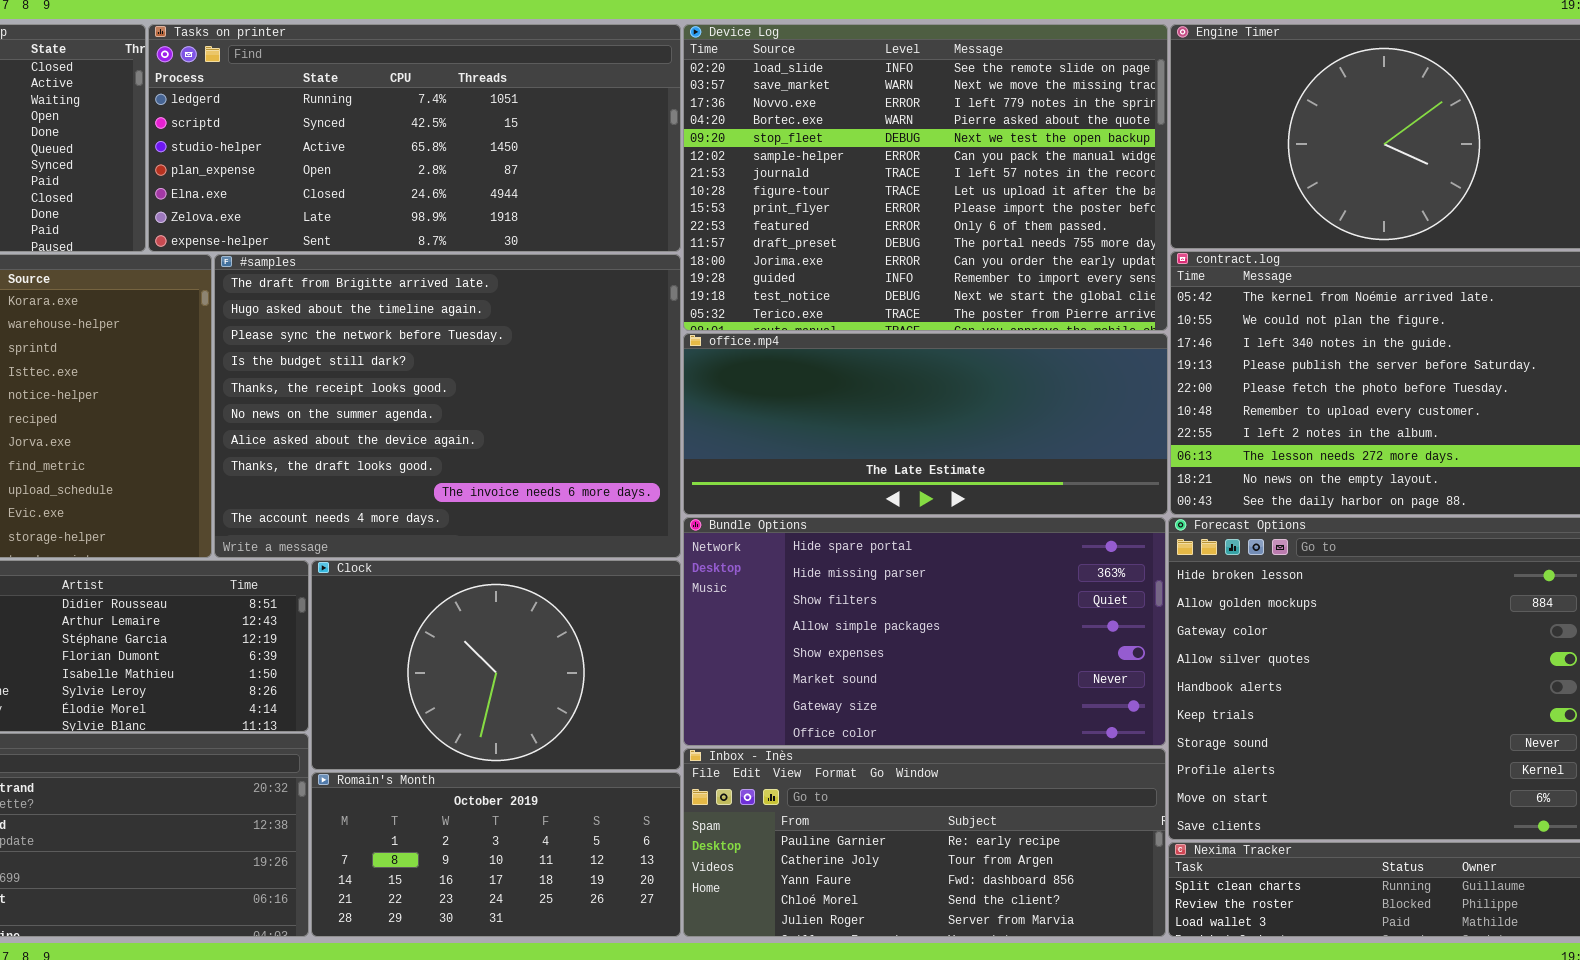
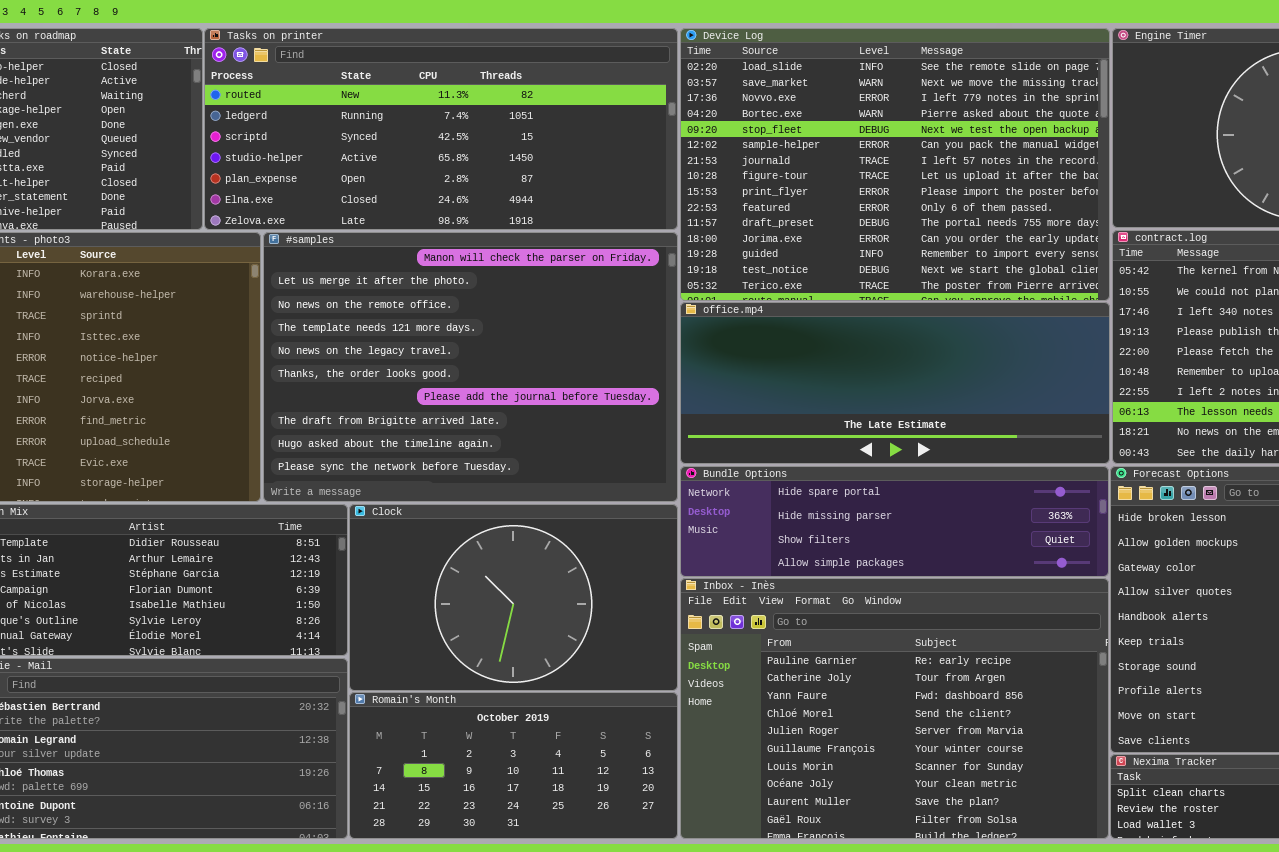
Tasks on printer: [148,24,681,252] -> [204,28,678,230], scrolled up 1 row
#samples: [214,254,681,558] -> [263,232,678,502], scrolled up 7 rows
Bundle Options: [683,517,1166,746] -> [680,466,1109,577], resized
Inbox - Inès: [683,748,1166,937] -> [680,578,1109,839], resized

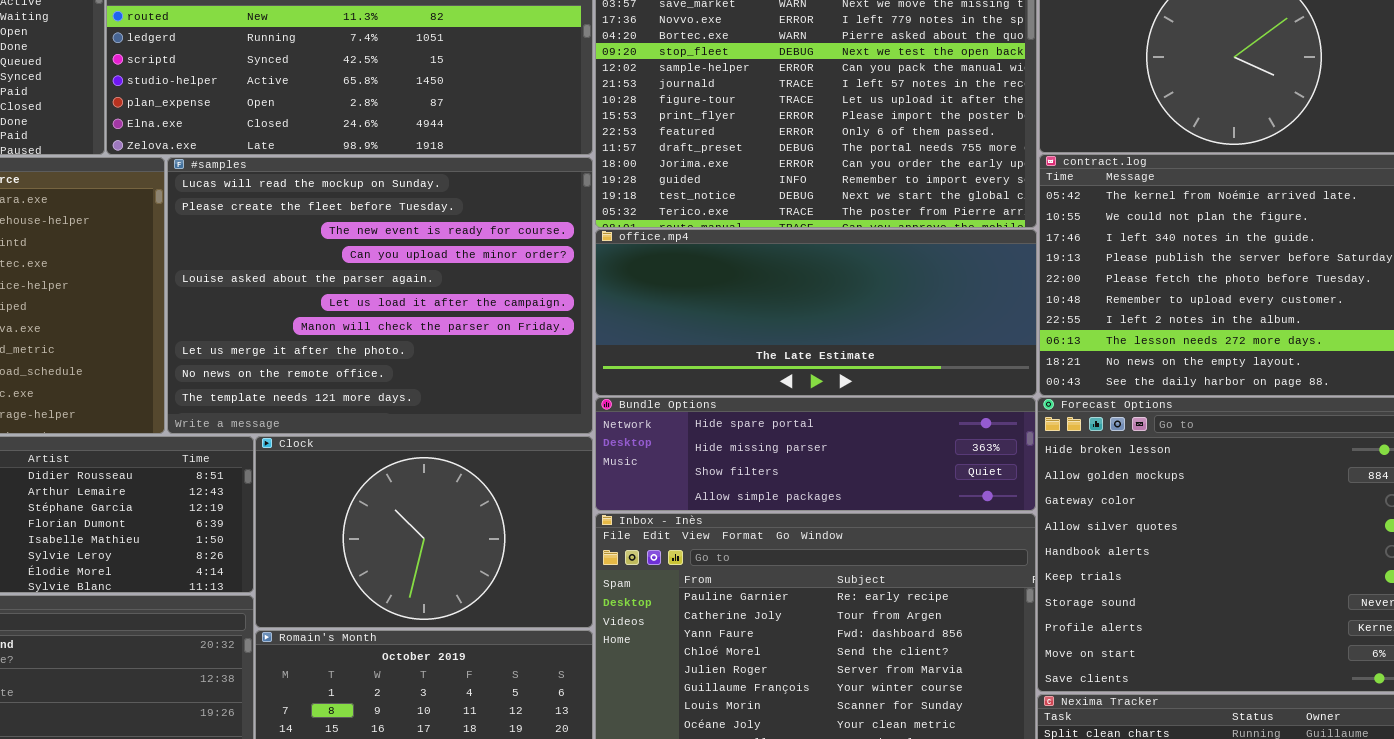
#samples: [263,232,678,502] -> [167,157,593,434], scrolled up 6 rows

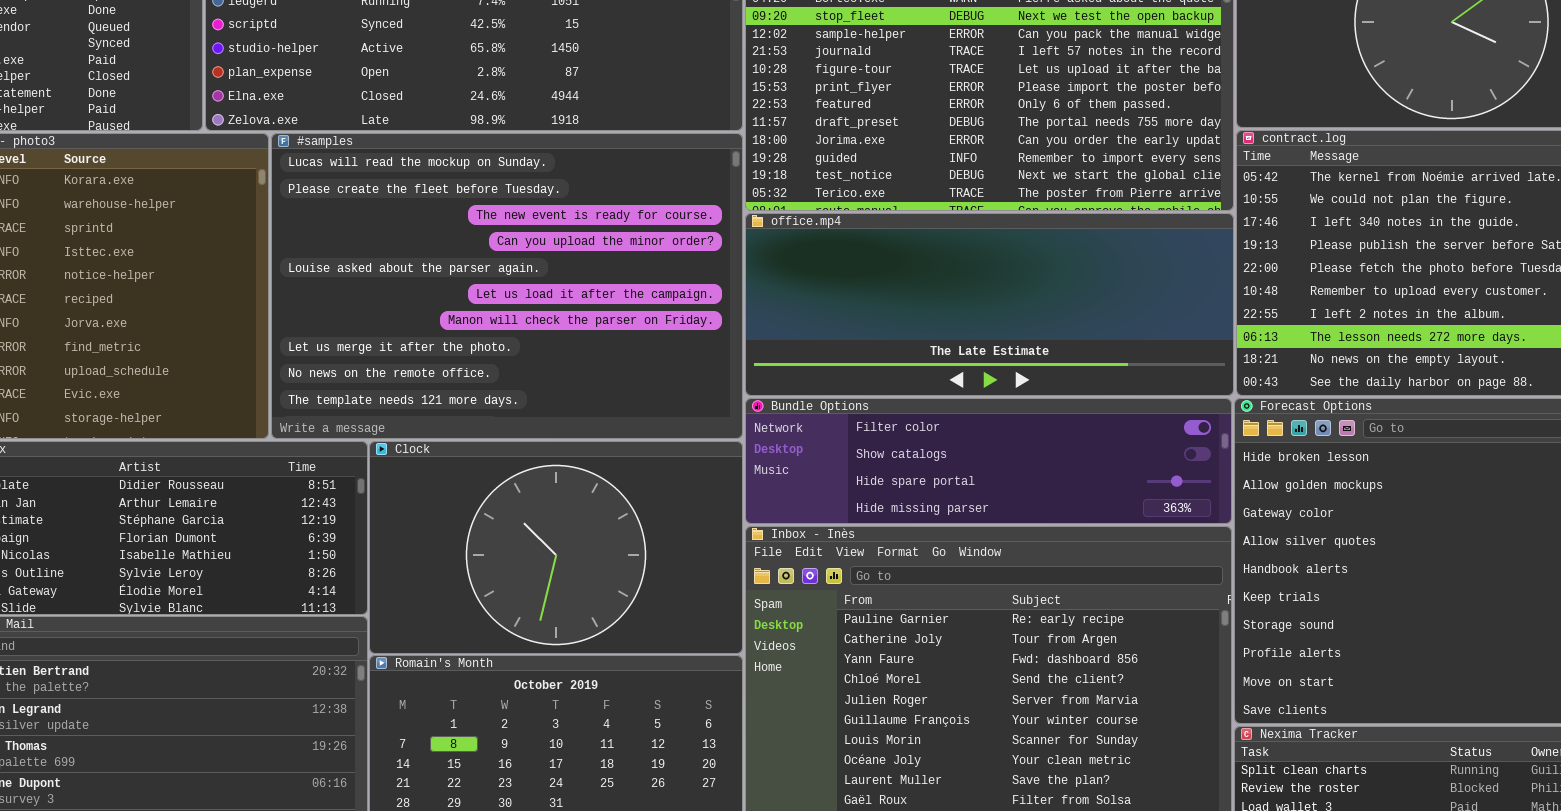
Bundle Options: [595,397,1036,511] -> [745,398,1232,524], scrolled up 2 rows

